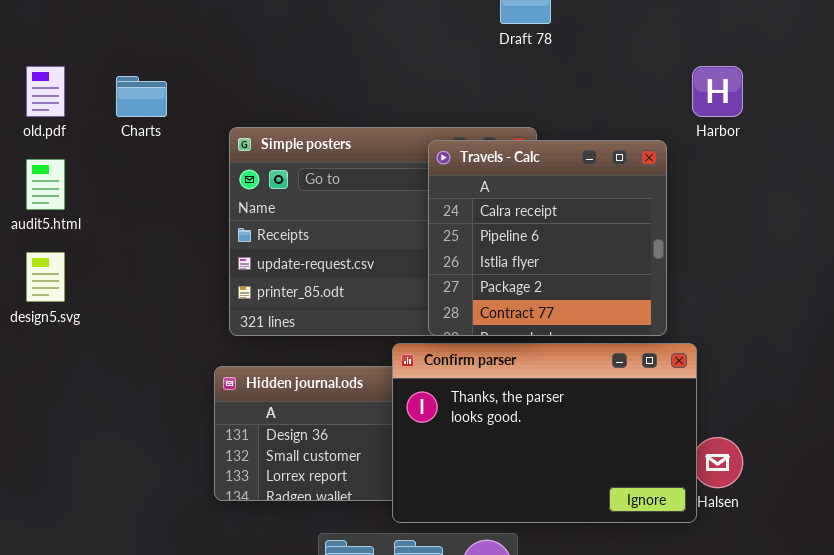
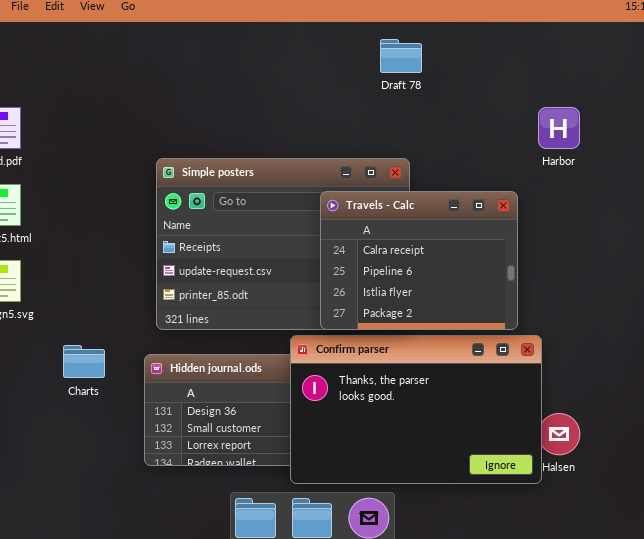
Charts: [116,76,167,117] -> [63,345,105,378], moved
Travels - Calc: [428,140,667,336] -> [320,191,518,330], resized

